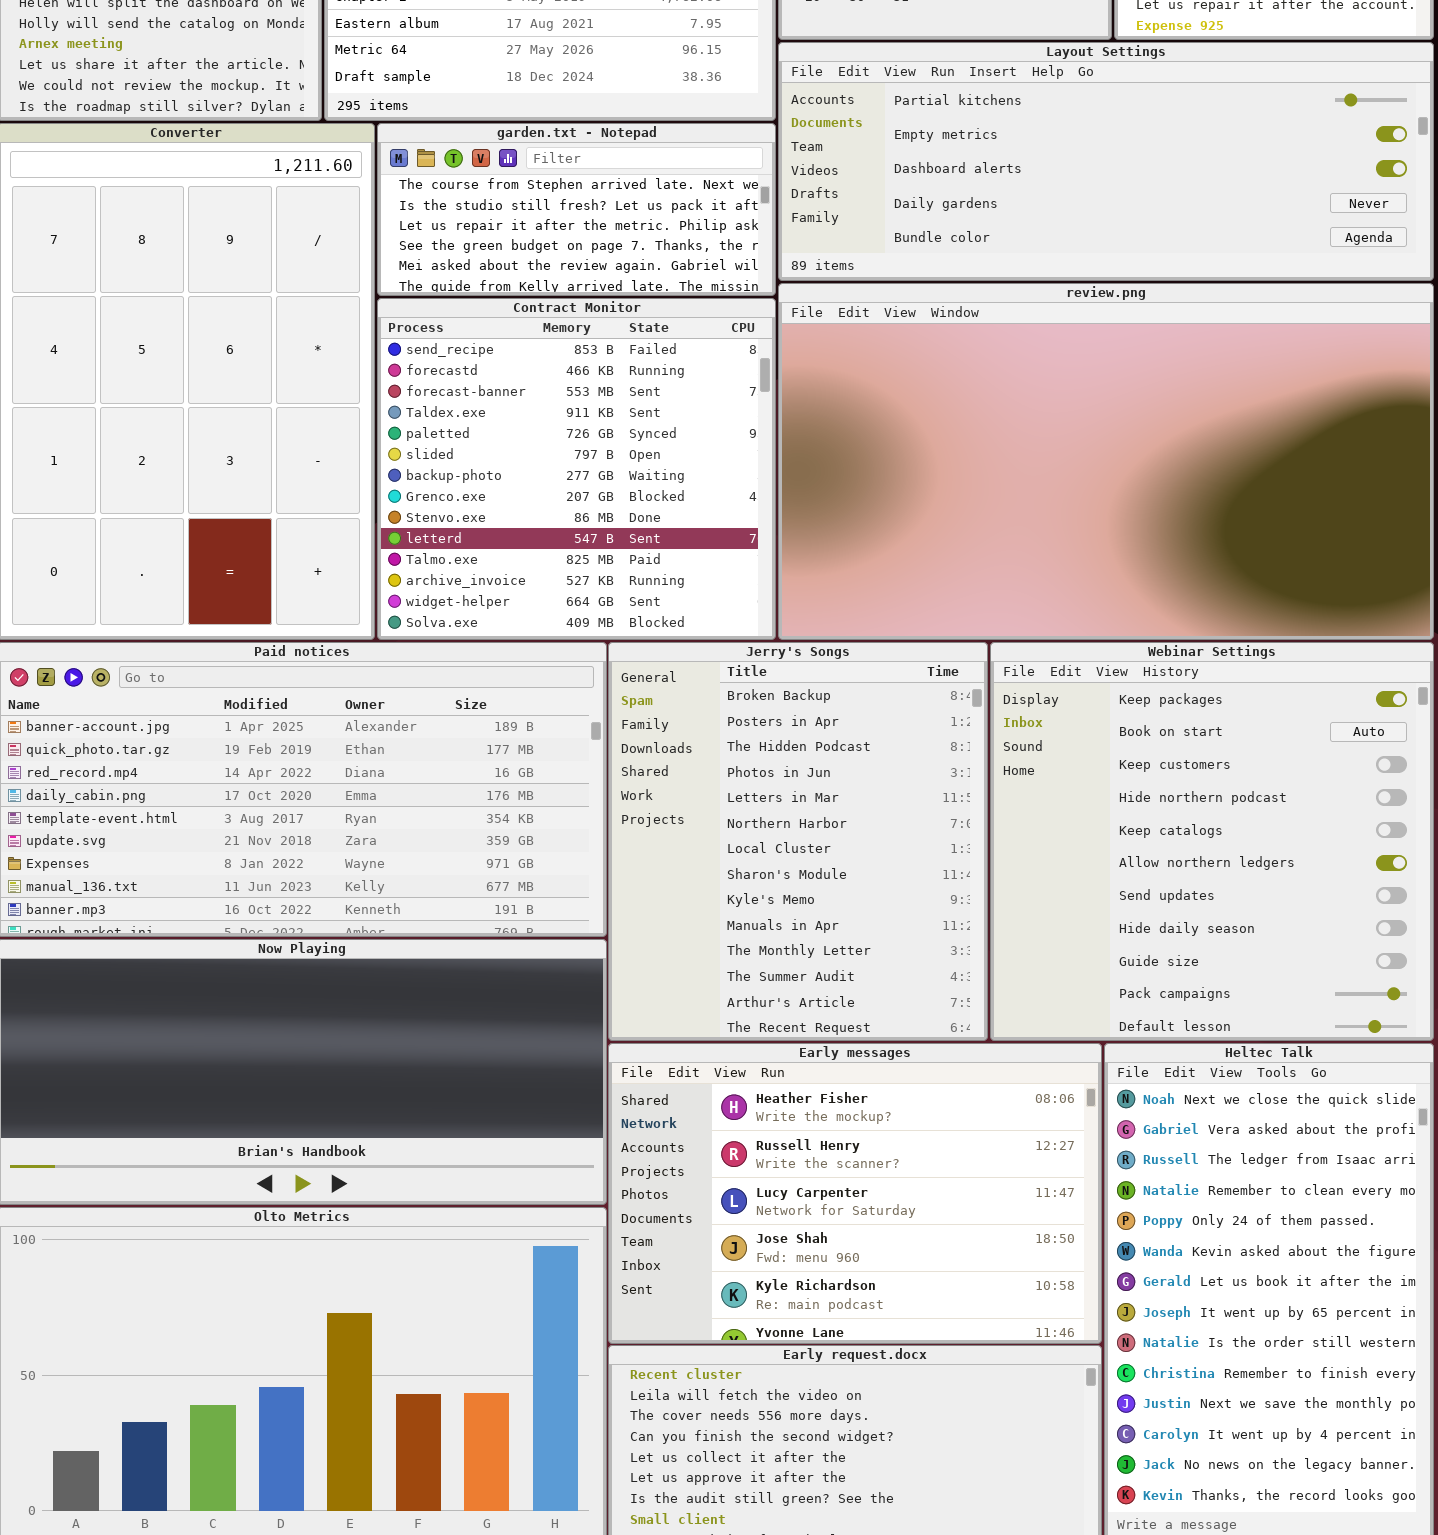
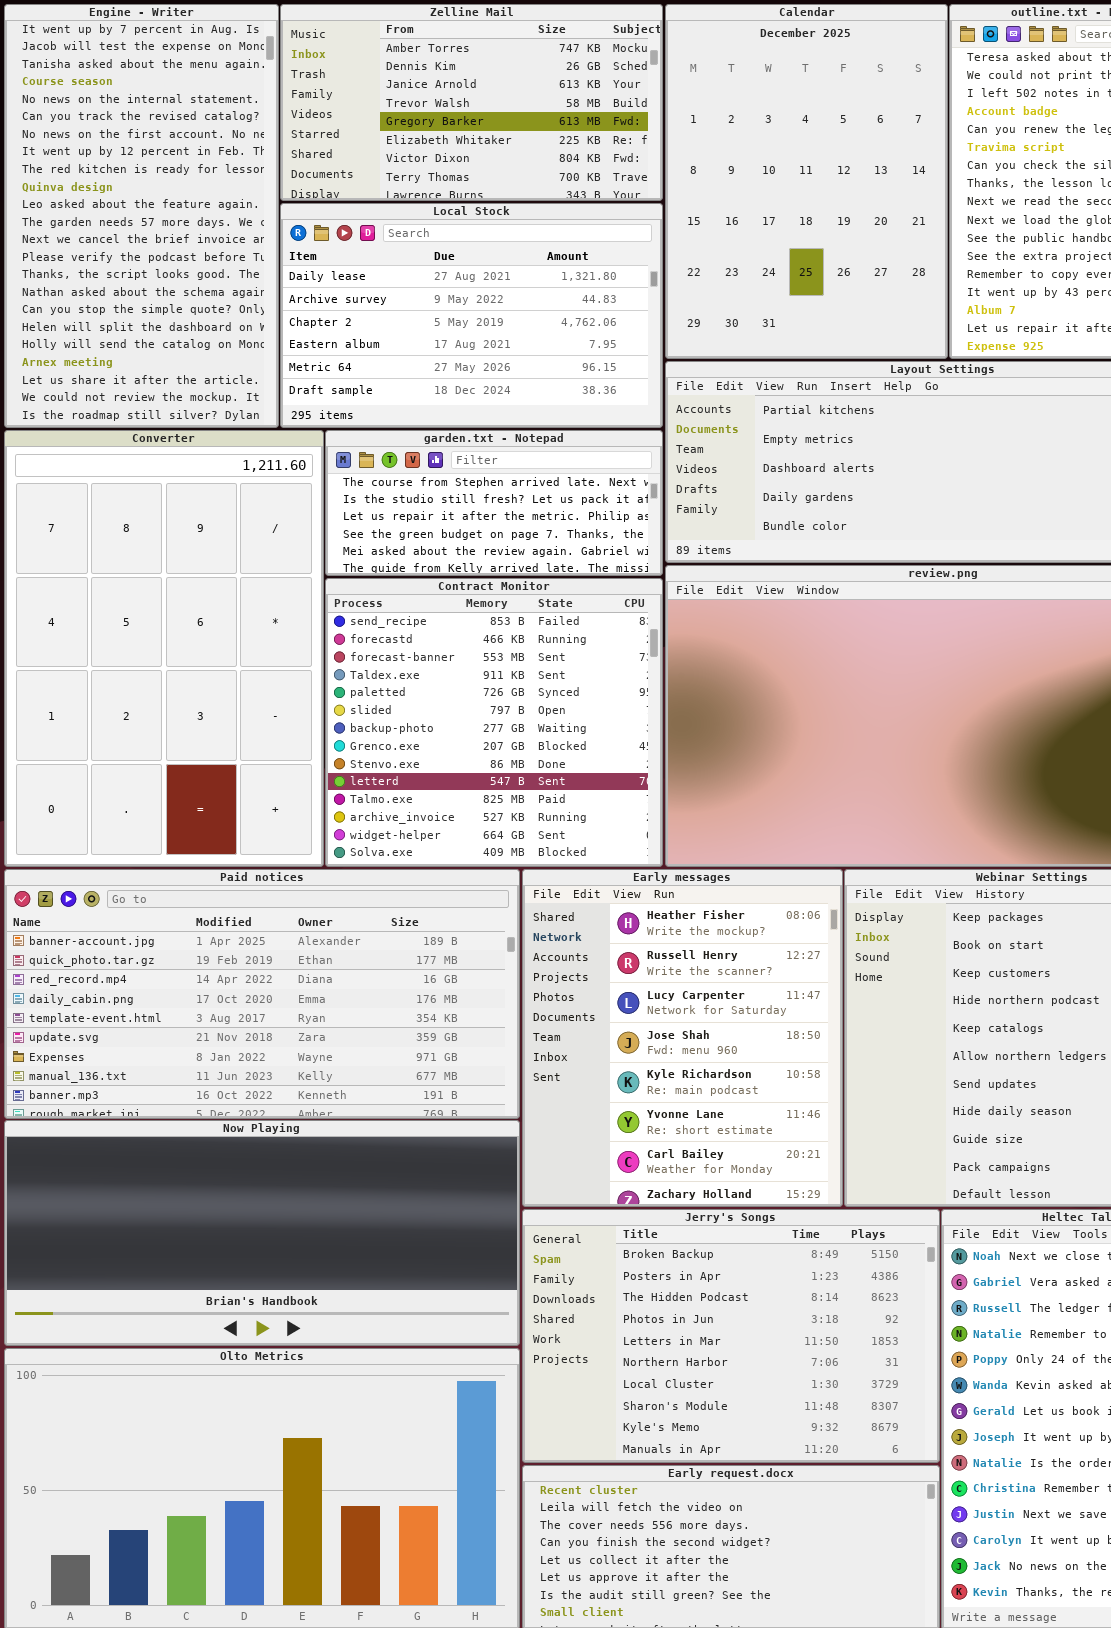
Jerry's Songs: [608,642,988,1041] -> [522,1209,940,1463], moved, resized
Early messages: [608,1043,1102,1344] -> [522,869,843,1207], moved, resized

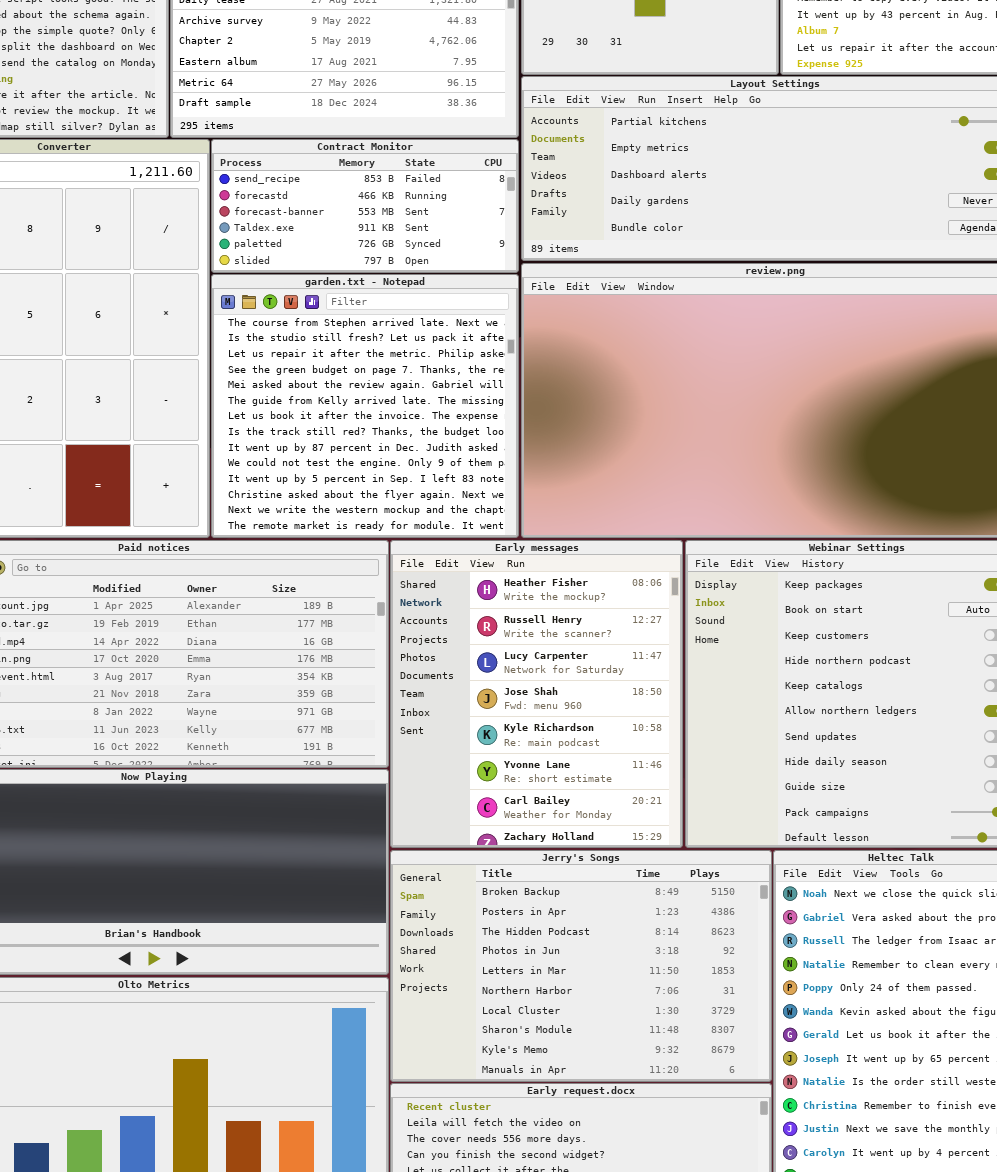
garden.txt - Notepad: [325,430,663,576] -> [211,274,519,538], moved, resized
Contract Monitor: [325,578,663,867] -> [211,139,519,273], moved, resized

